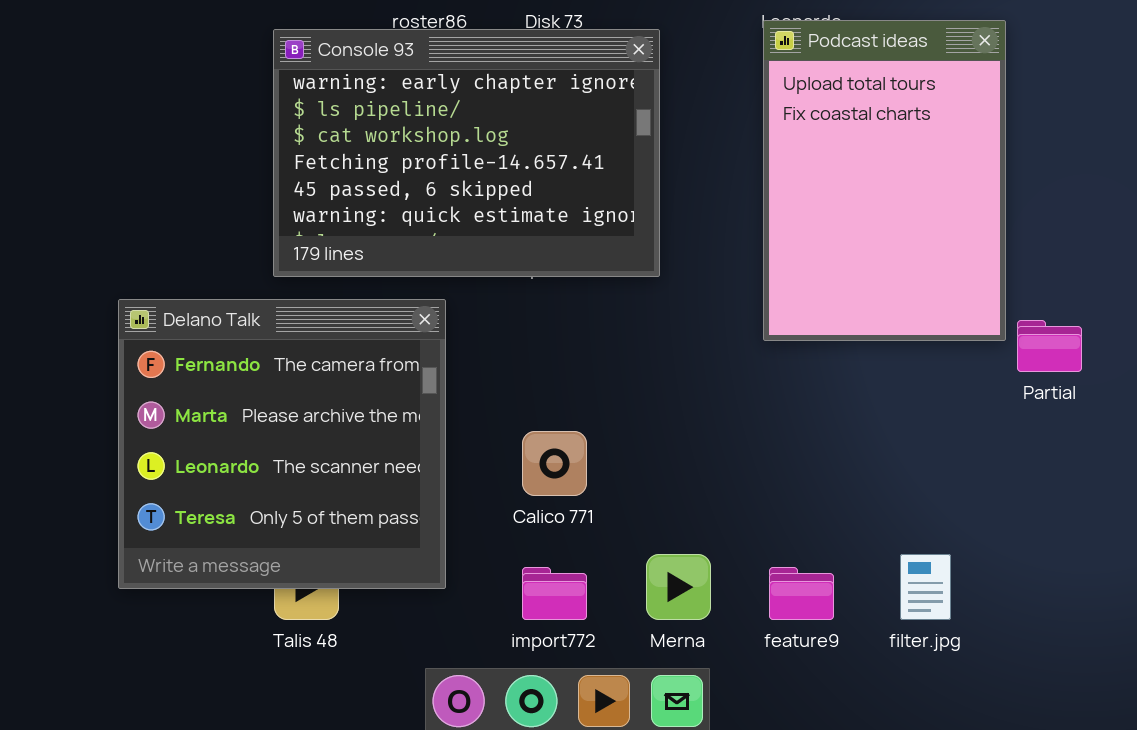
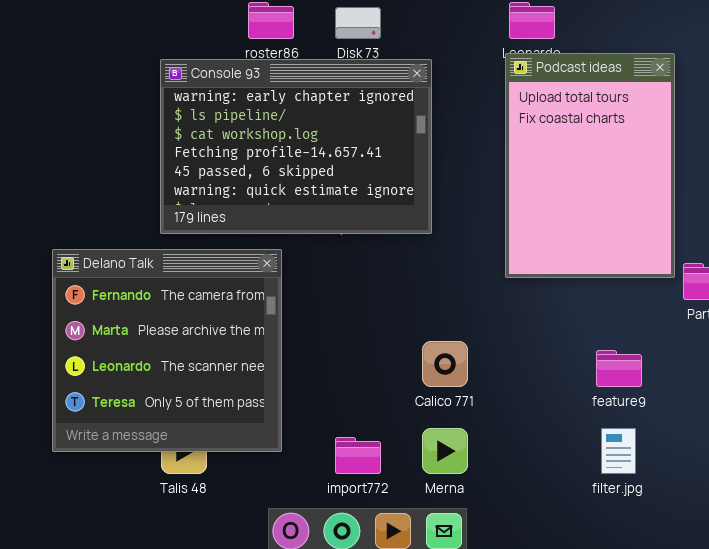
Calico 771: [522,431,587,496] -> [422,341,468,387], moved
feature9: [769,567,834,620] -> [596,350,642,387], moved

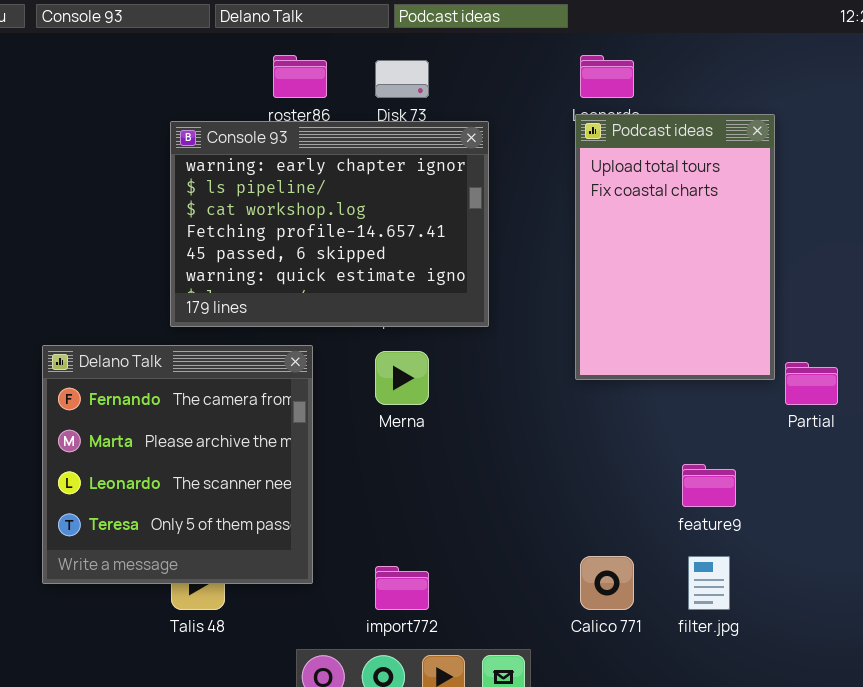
Calico 771: [422,341,468,387] -> [580,556,634,610], moved
Merna: [422,428,468,474] -> [375,351,429,405], moved

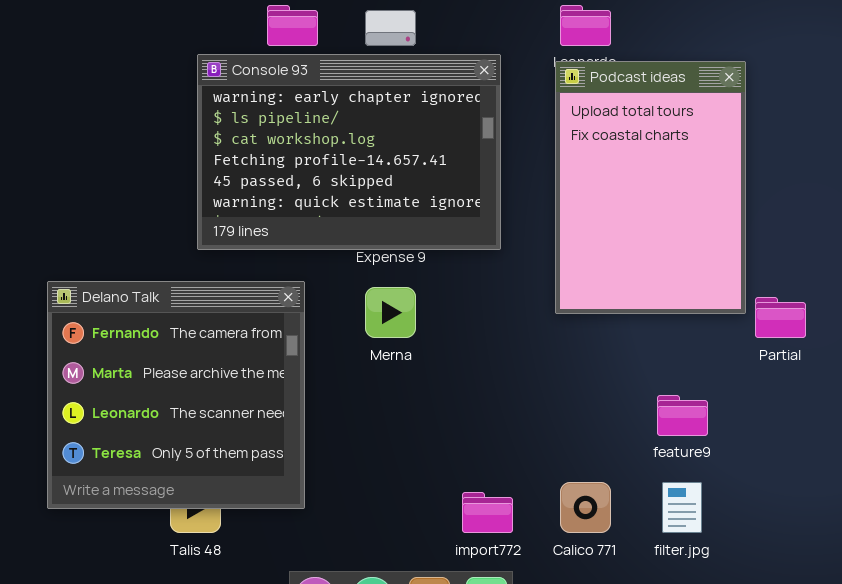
Console 93: [170,121,489,327] -> [197,54,501,250], moved
import772: [375,566,429,610] -> [462,492,513,533], moved

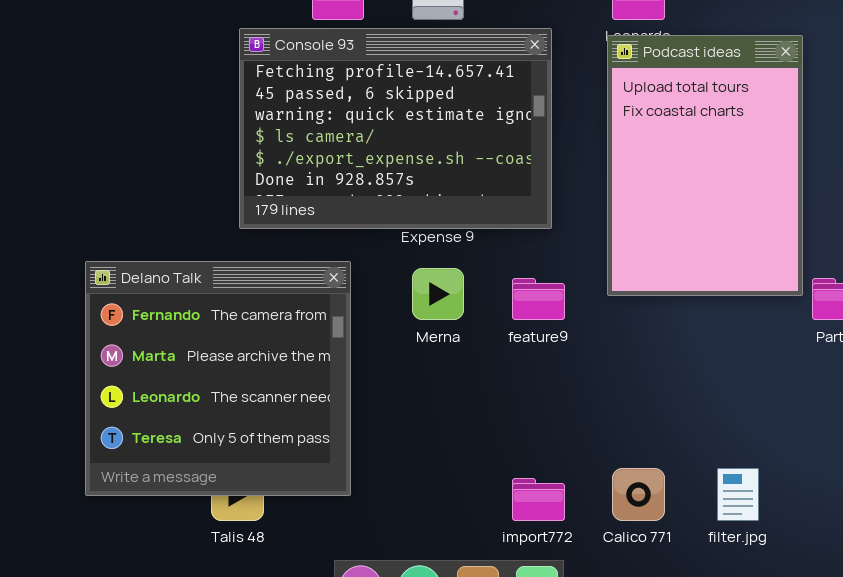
Console 93: [197,54,501,250] -> [239,28,552,229], scrolled down 3 rows
feature9: [657,395,708,436] -> [512,278,565,320], moved

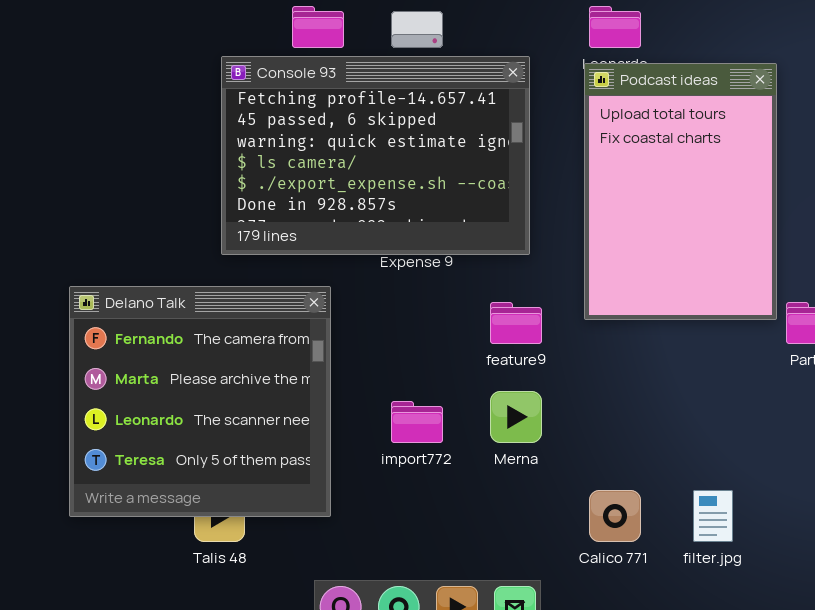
Merna: [412,268,464,320] -> [490,391,542,443], moved
import772: [512,478,565,521] -> [391,401,443,443], moved

